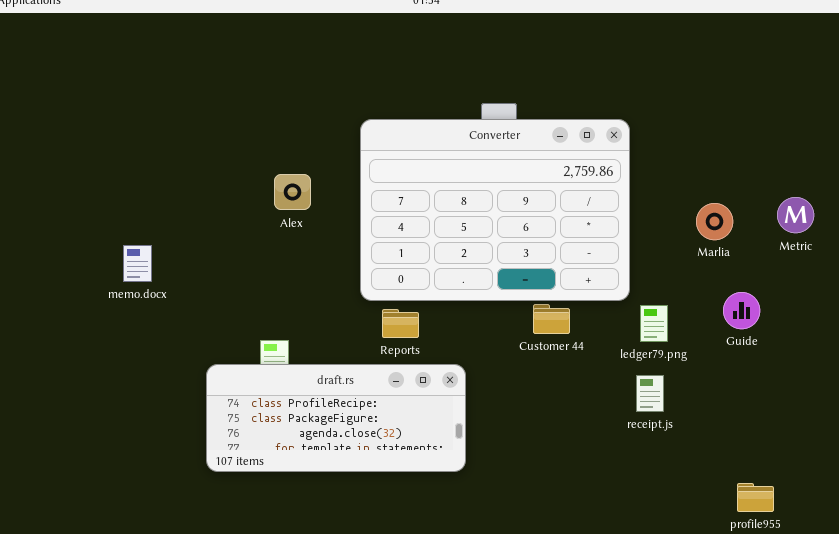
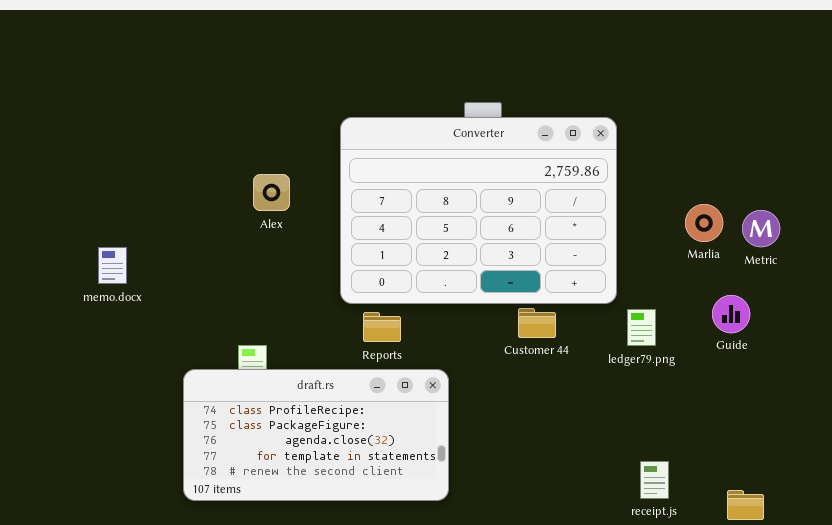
Metric: [777,197,814,233] -> [742,210,780,247], moved
draft.rs: [206,364,466,472] -> [183,369,449,501], resized
receipt.js: [636,375,664,412] -> [640,461,669,499], moved

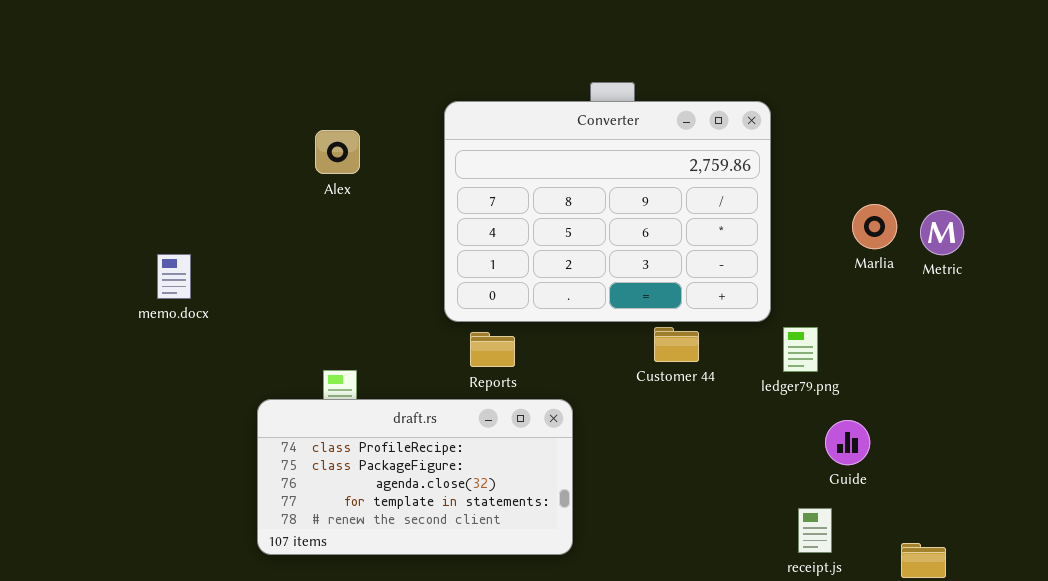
Alex: [253,174,290,211] -> [315,130,360,174], moved
Guide: [712,295,750,333] -> [825,420,870,465], moved

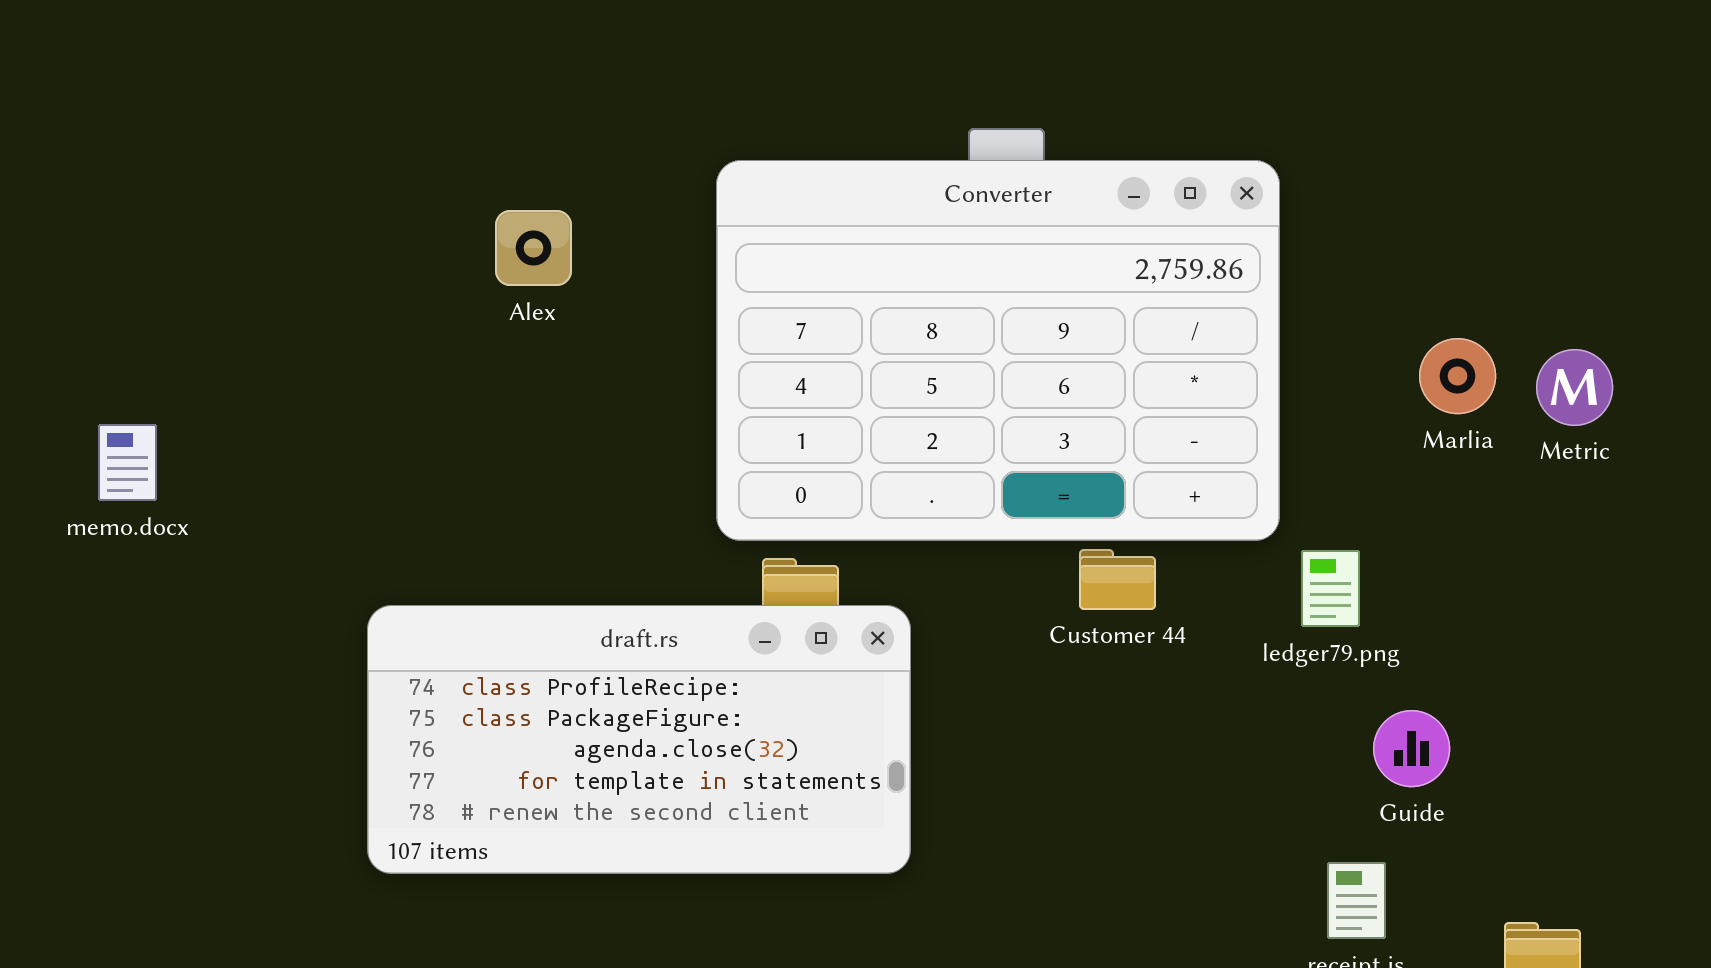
memo.docx: [157,254,191,299] -> [98,424,157,501], moved
draft.rs: [257,399,573,555] -> [367,605,911,874], moved

